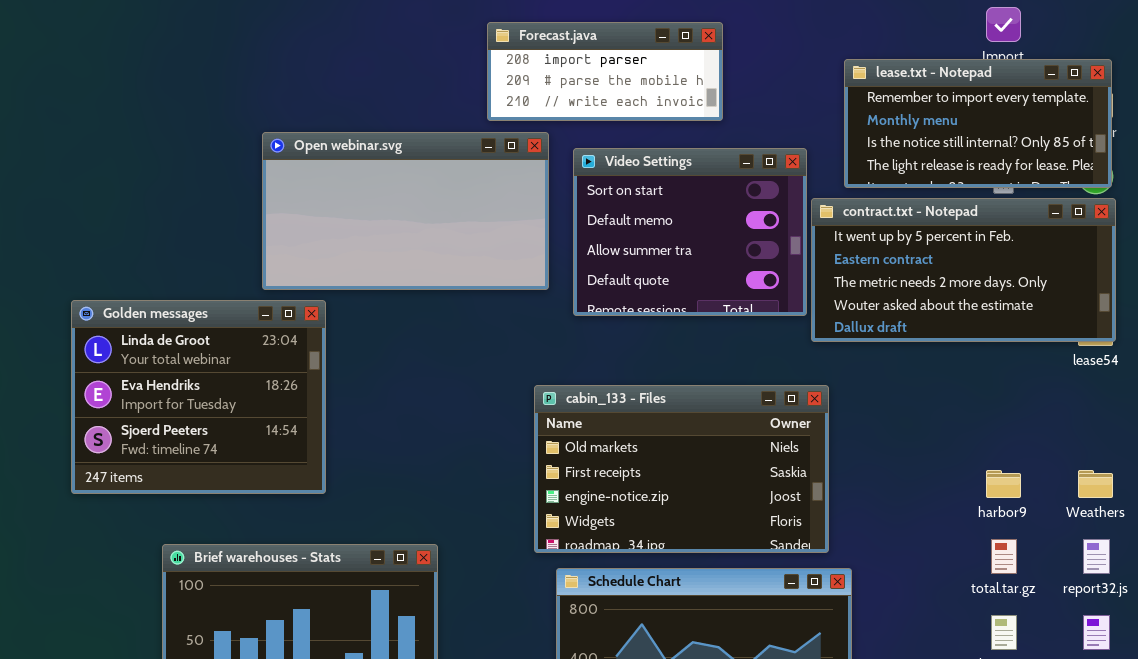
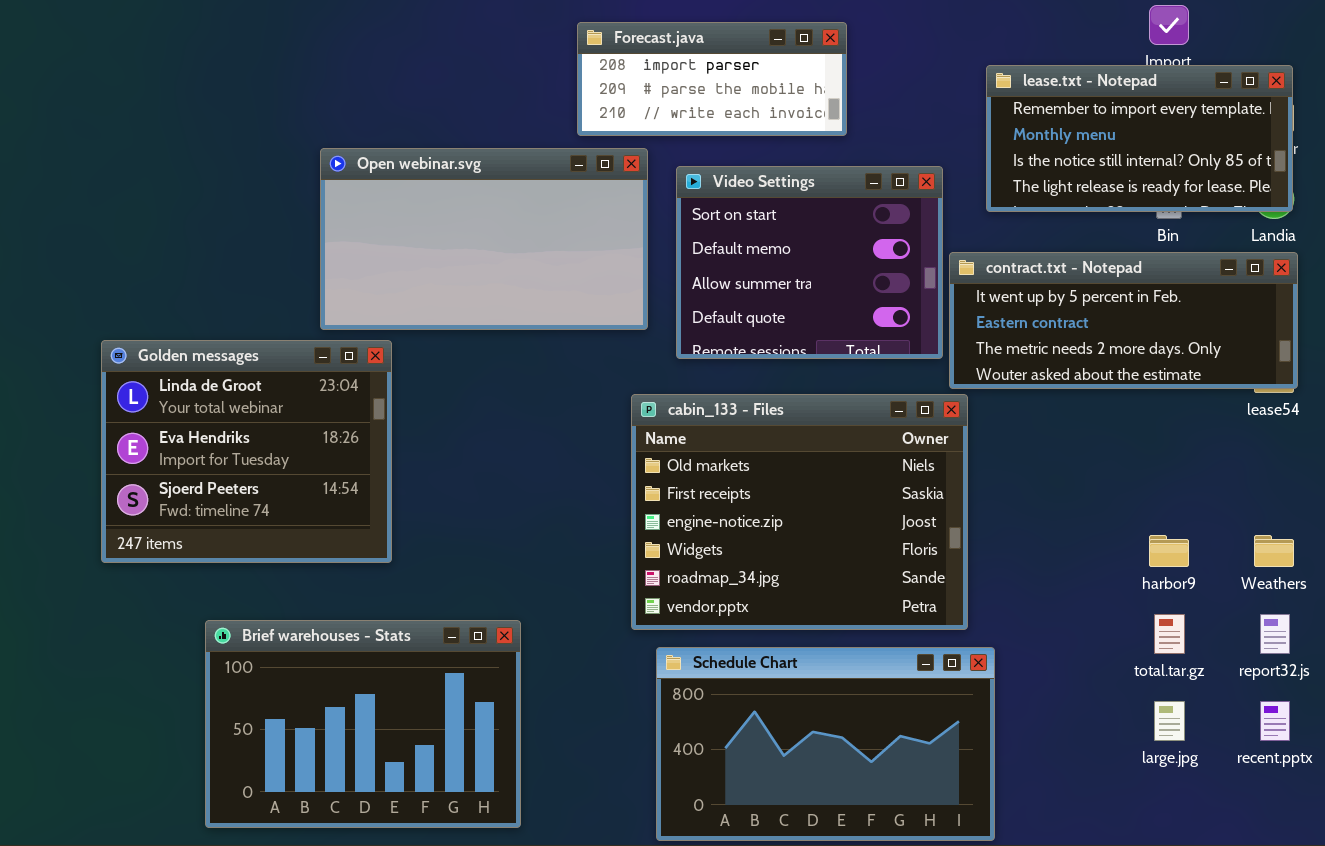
contract.txt - Notepad: [811,198,1116,342] -> [949,252,1298,389], resized
cabin_133 - Files: [534,385,829,553] -> [631,394,968,630], resized

